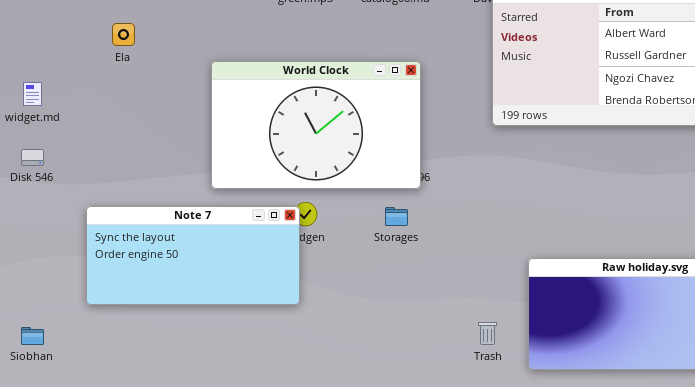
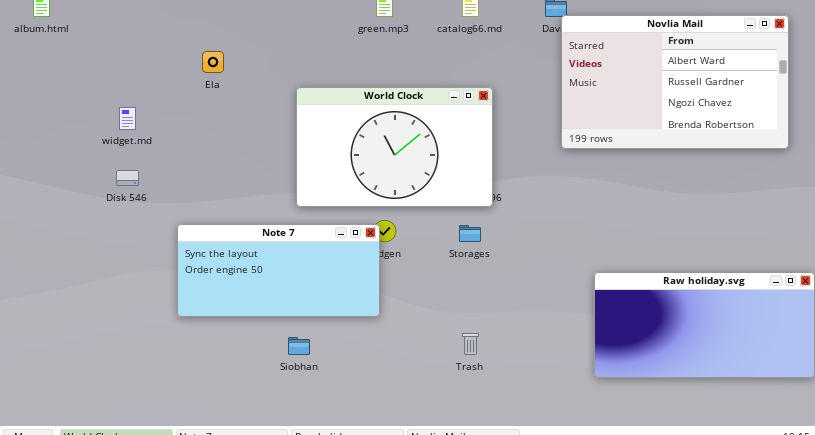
Trash: [478,322,497,345] -> [462,333,479,355], moved
Siobhan: [21,327,44,345] -> [288,337,310,355], moved

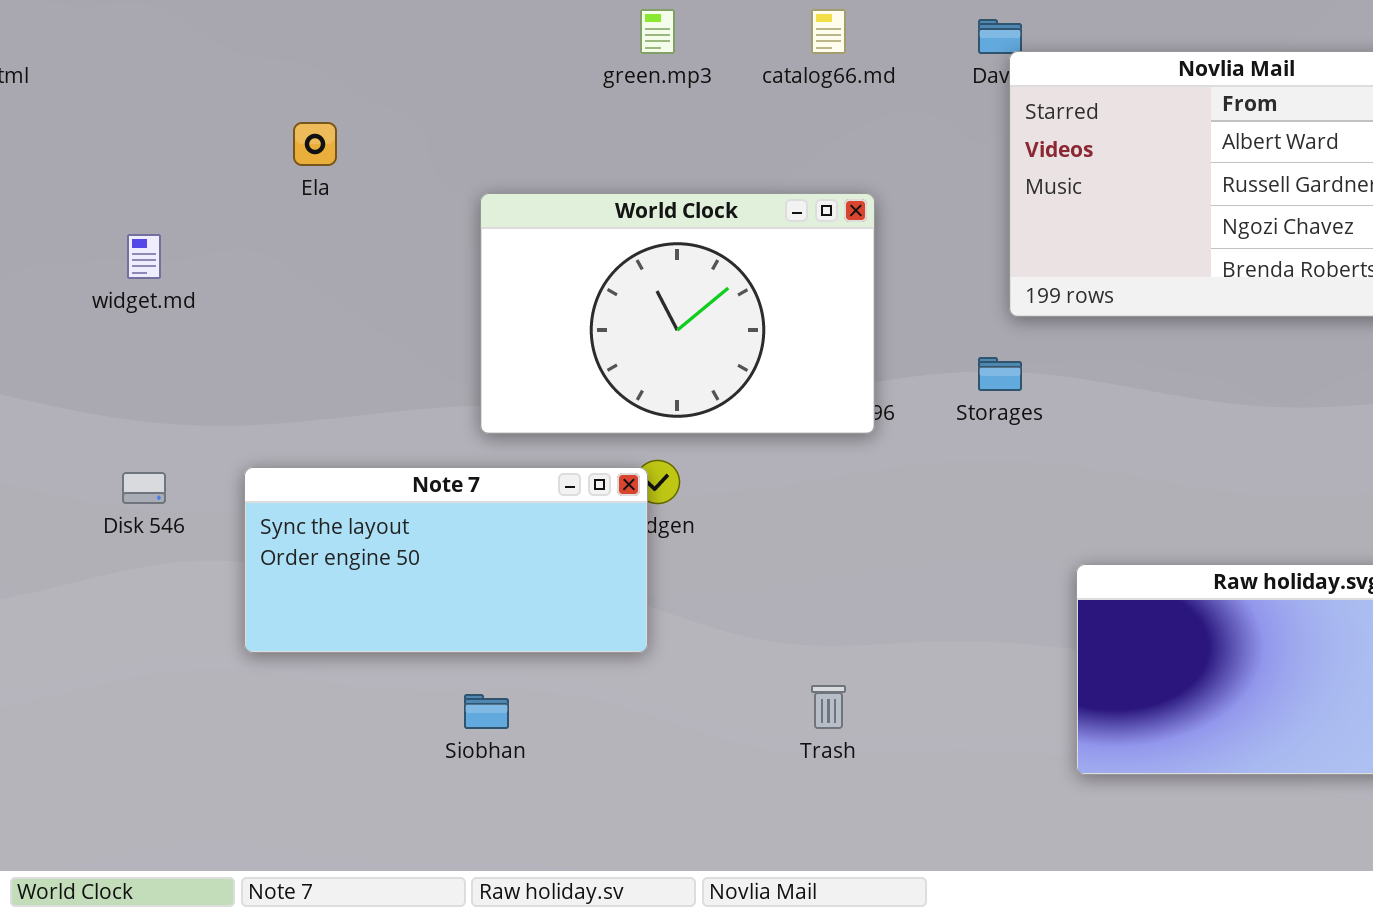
Disk 546: [116,170,139,186] -> [122,472,166,504], moved
Storages: [459,225,481,242] -> [978,357,1022,391], moved

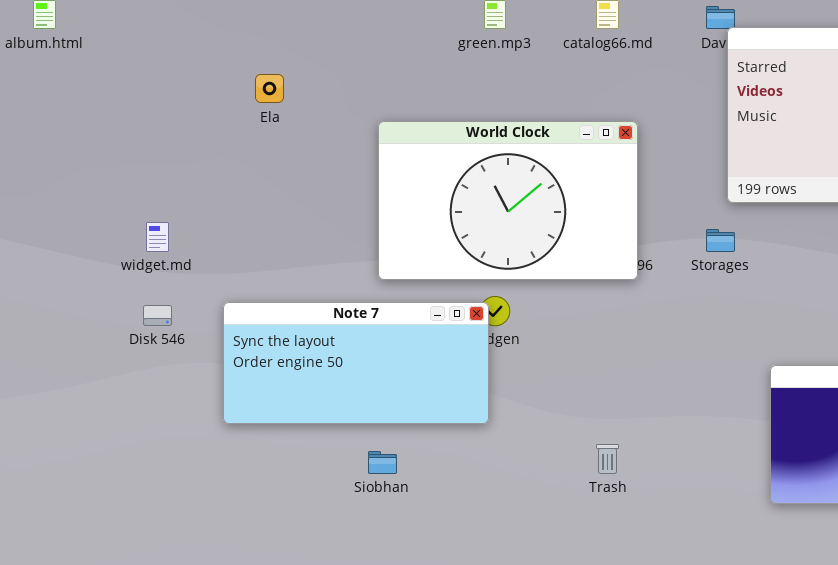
widget.md: [127,234,161,279] -> [146,222,169,252], moved

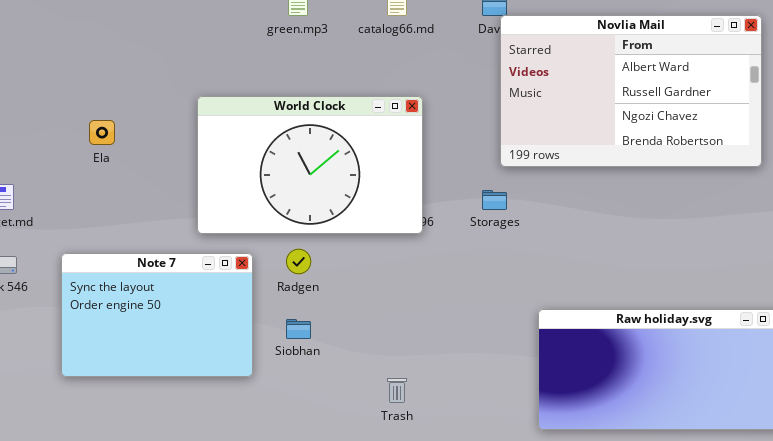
Ela: [255,74,284,103] -> [89,120,115,145], moved
Note 7: [223,302,489,424] -> [61,253,253,377], resized
Siobhan: [368,451,397,474] -> [286,319,311,339], moved

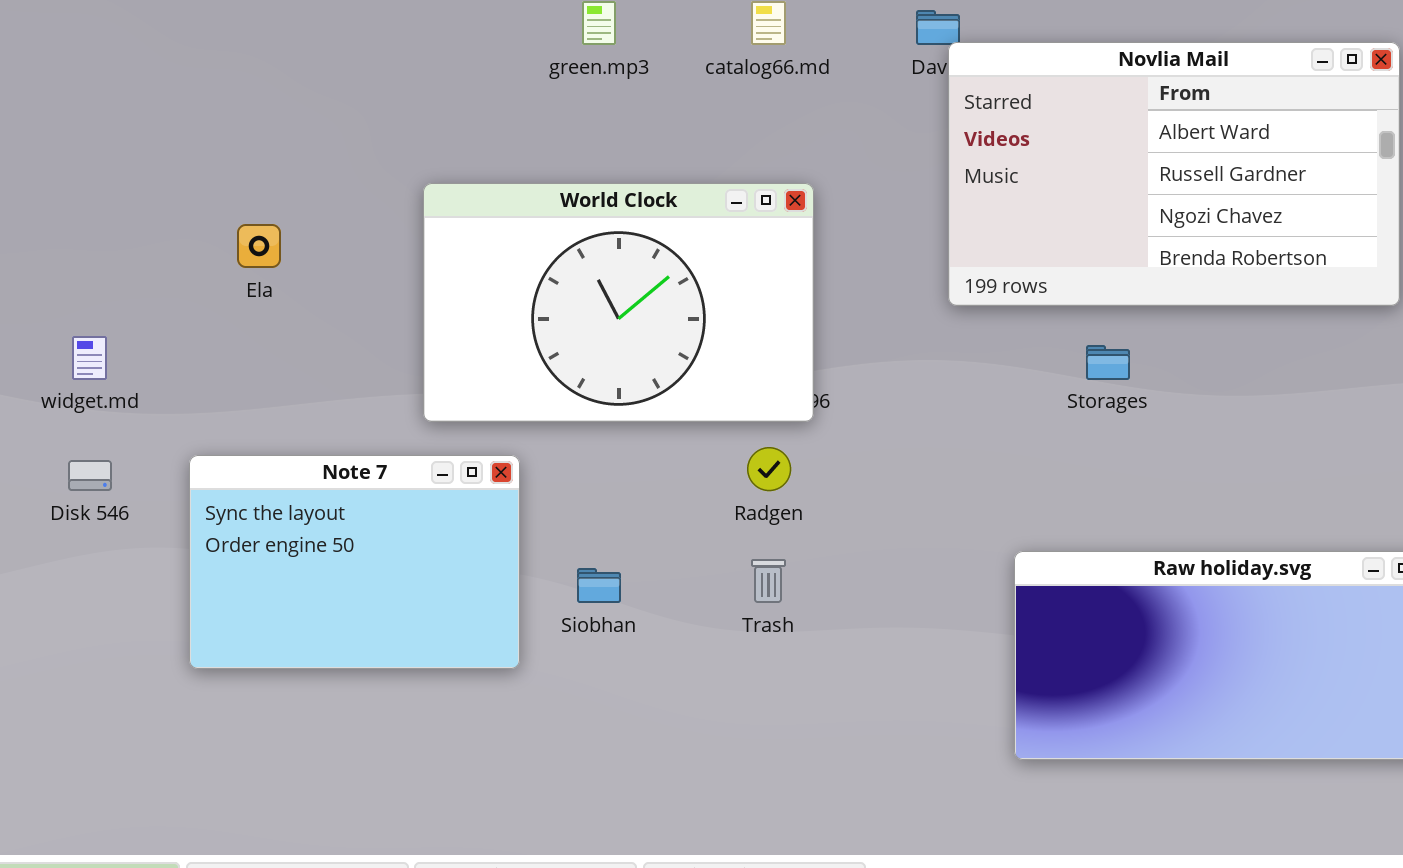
Storages: [482,190,507,210] -> [1086,345,1130,380], moved
Radgen: [286,249,311,274] -> [747,447,791,491], moved
Trash: [387,378,407,403] -> [751,559,786,603], moved

